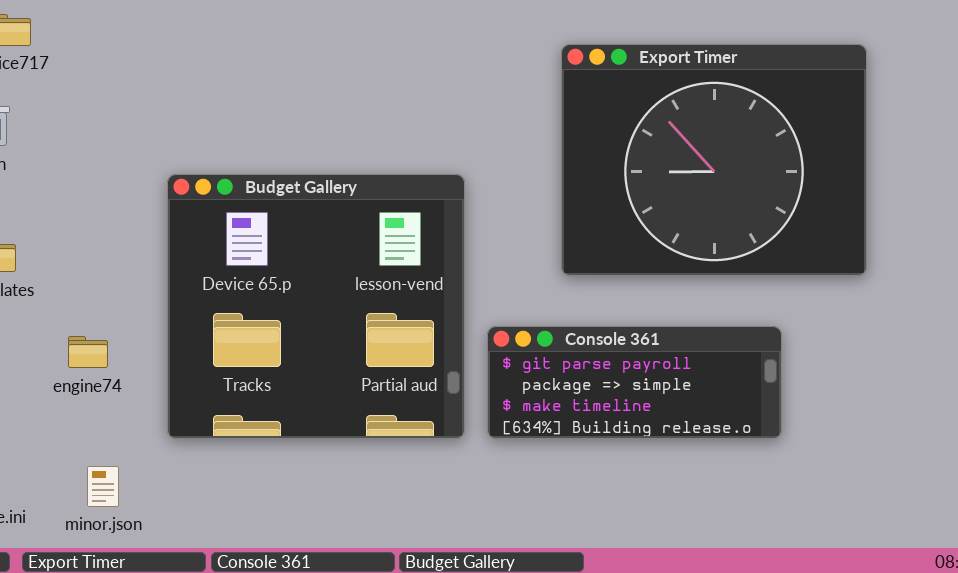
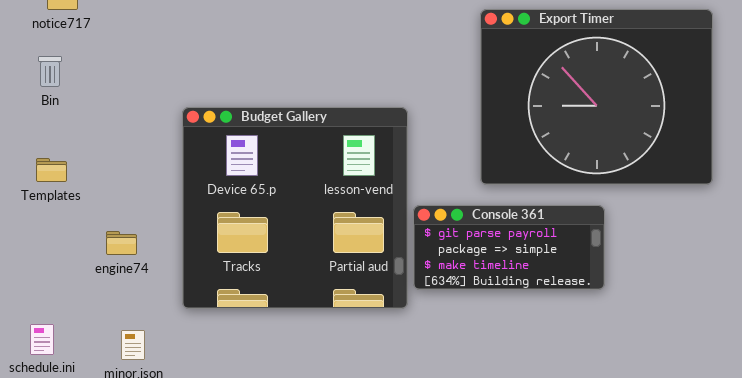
Console 361: [487,326,782,439] -> [413,205,605,290], moved, resized

